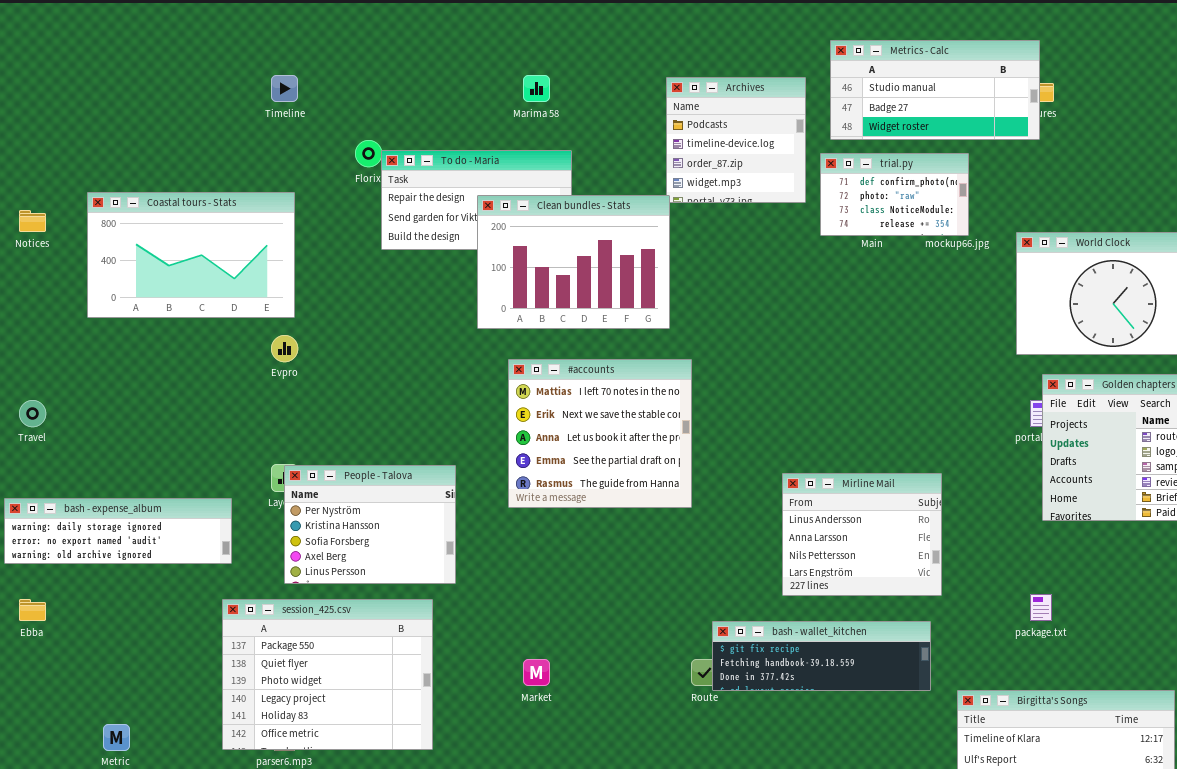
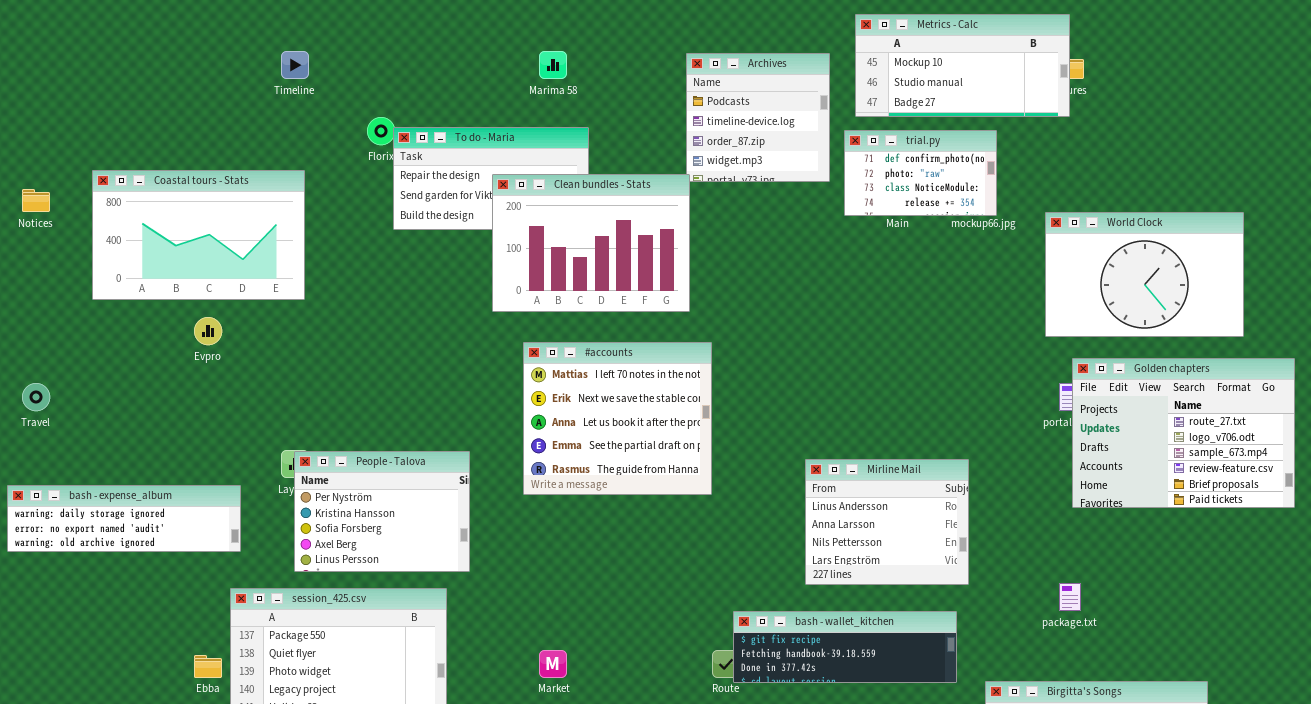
Metrics - Calc: [830,40,1040,140] -> [855,14,1070,117], scrolled up 1 row
Evpro: [271,335,298,362] -> [194,317,222,345], moved
Ebba: [19,599,46,621] -> [194,655,222,678], moved

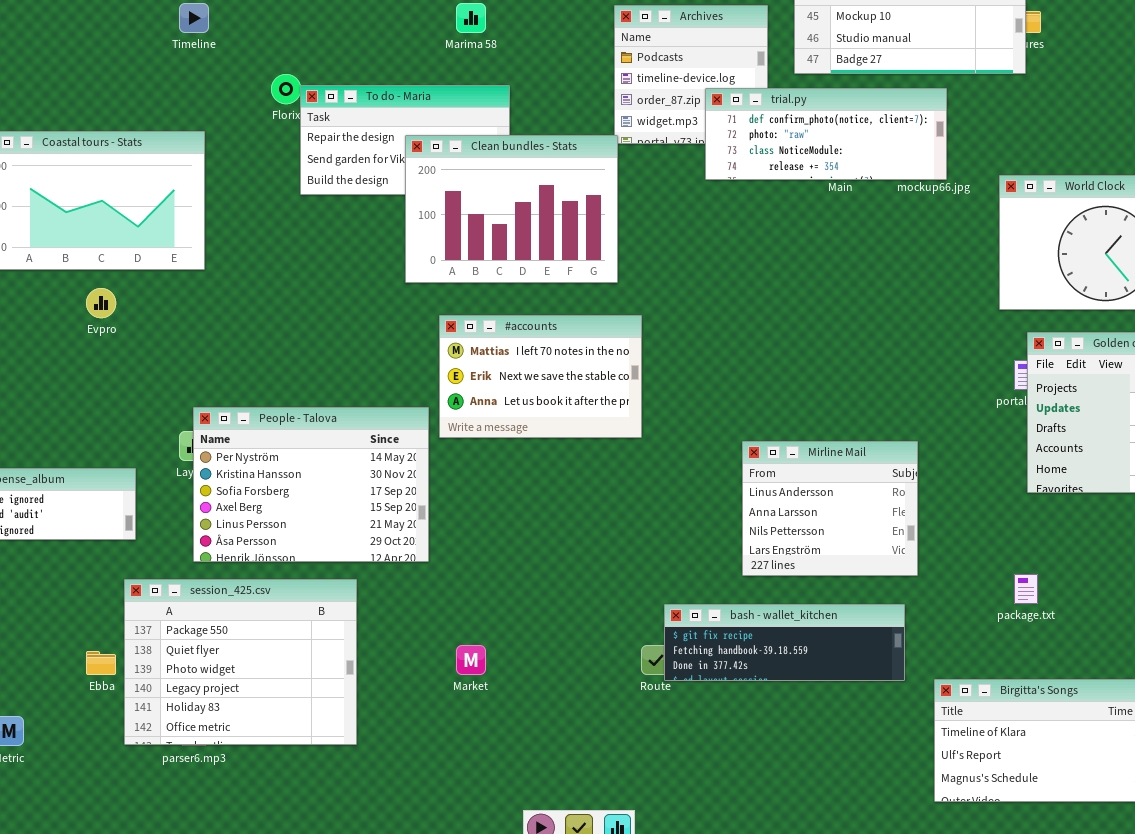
trial.py: [844,130,997,216] -> [705,88,947,180], resized
#accounts: [523,342,712,495] -> [439,315,642,438], resized
People - Talova: [294,451,470,572] -> [193,407,429,562], resized

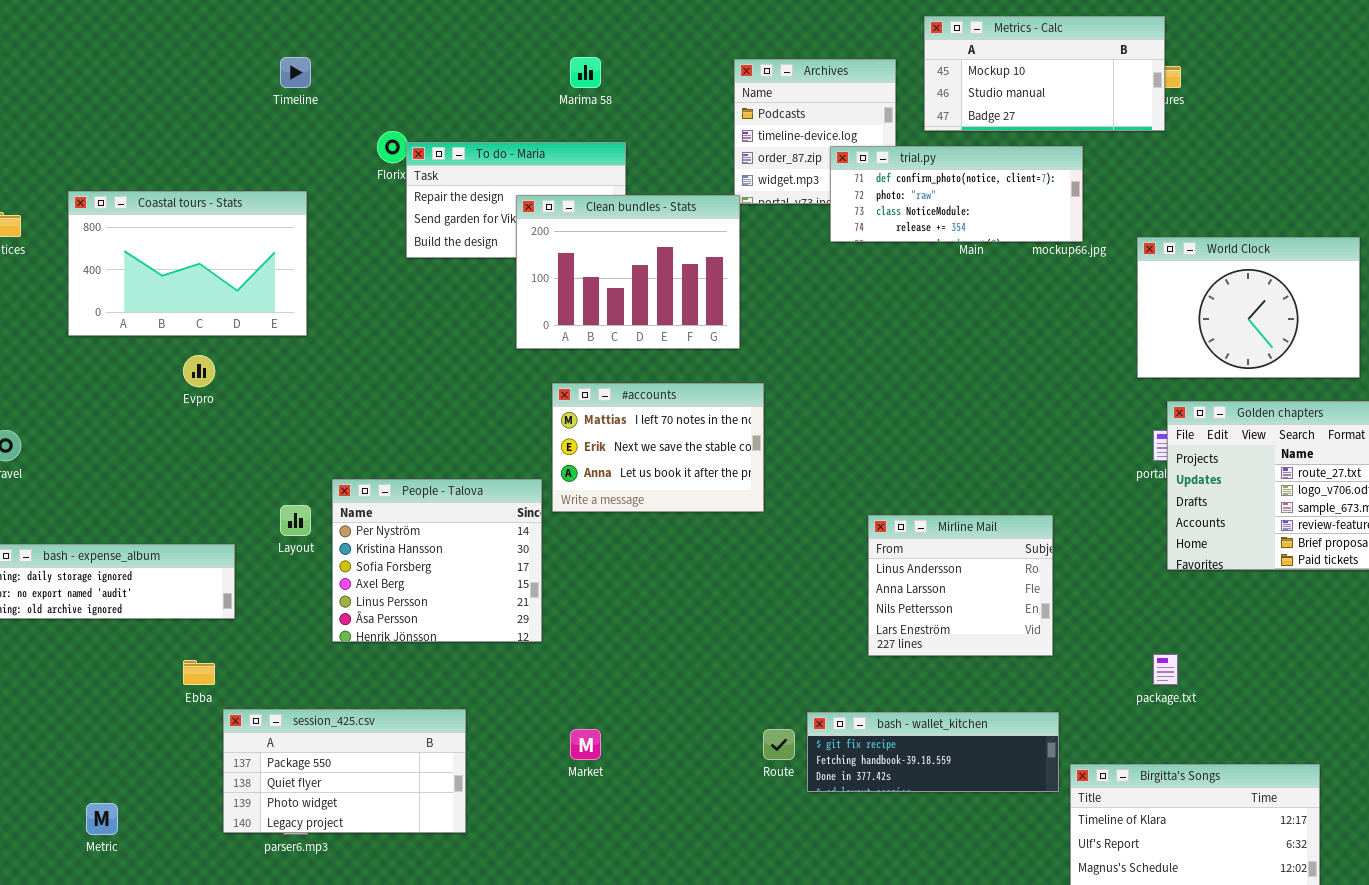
People - Talova: [193,407,429,562] -> [332,479,542,642], resized
session_425.csv: [124,579,357,745] -> [223,709,466,833], resized
bash - wallet_kitchen: [664,604,905,681] -> [807,712,1059,792], moved
Ebba: [86,651,116,675] -> [183,660,215,685], moved

